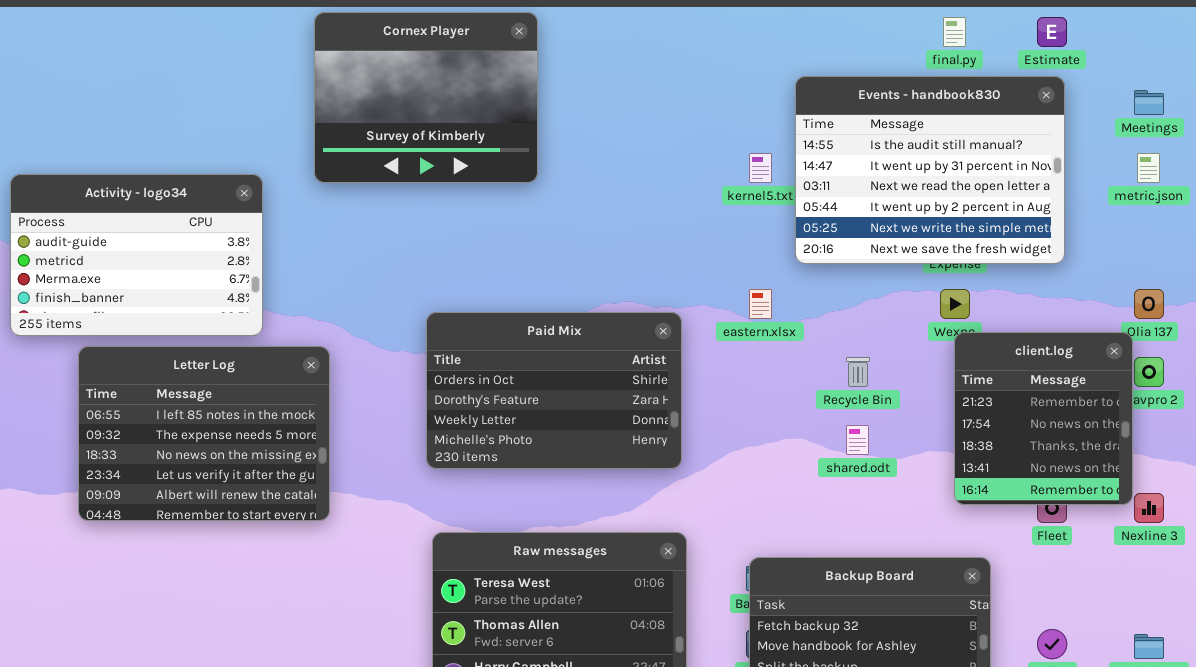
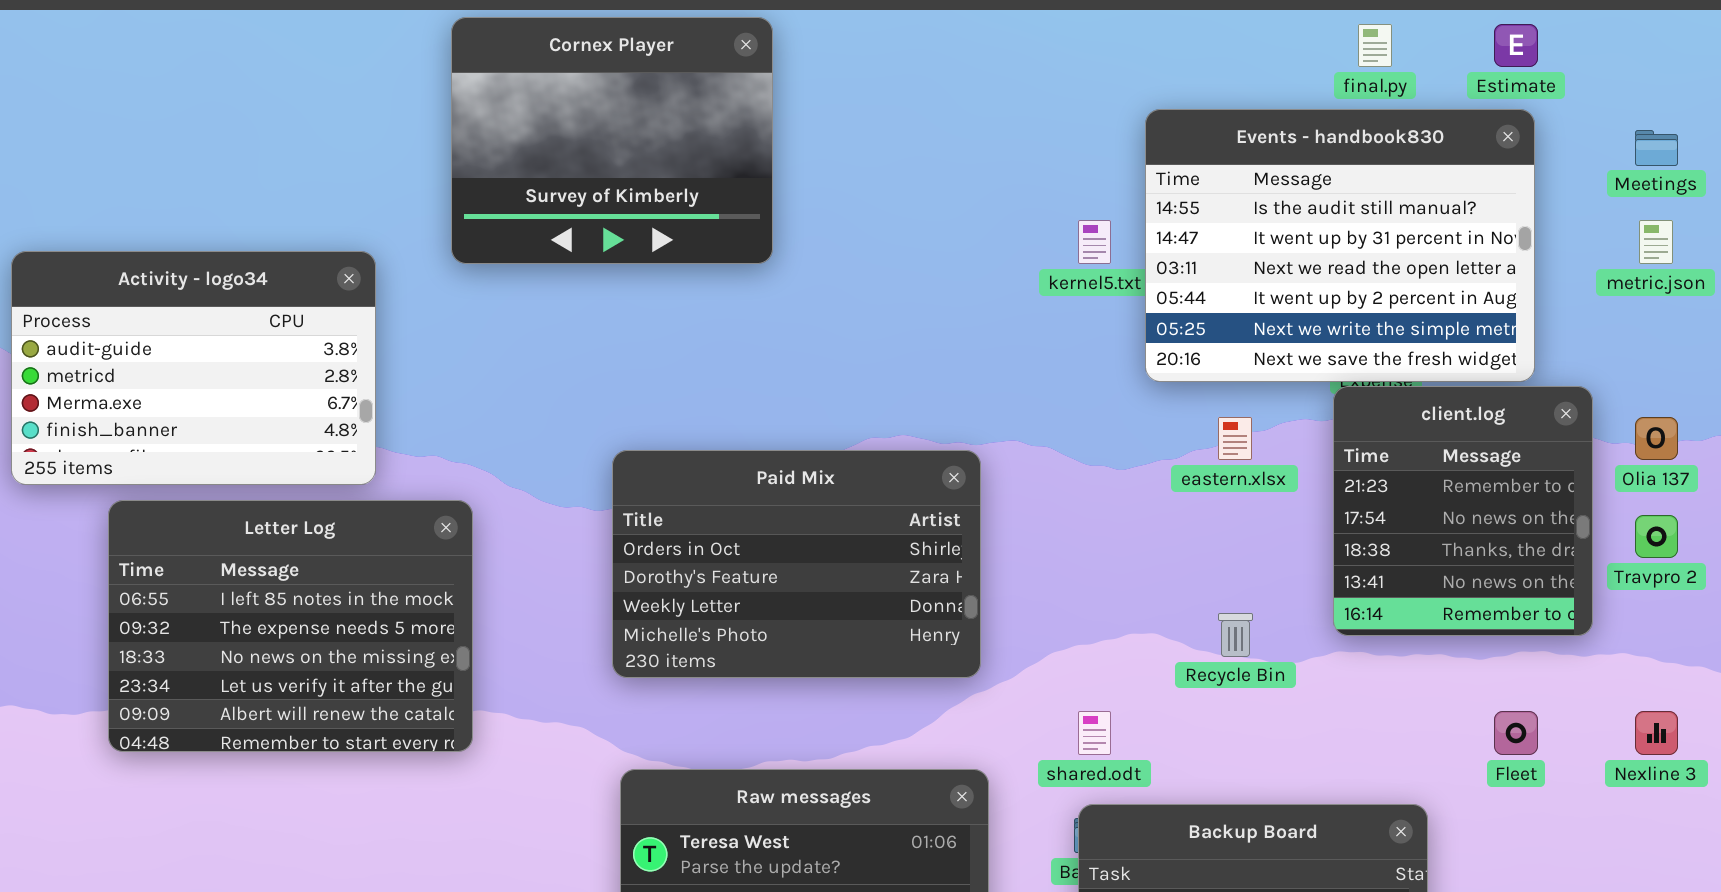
eastern.xlsx: [749,289,772,319] -> [1218,417,1252,460], moved
client.log: [954,332,1133,505] -> [1333,386,1593,636], moved
Recycle Bin: [846,357,870,387] -> [1218,613,1253,657], moved
shared.odt: [846,425,869,455] -> [1078,711,1111,755], moved

